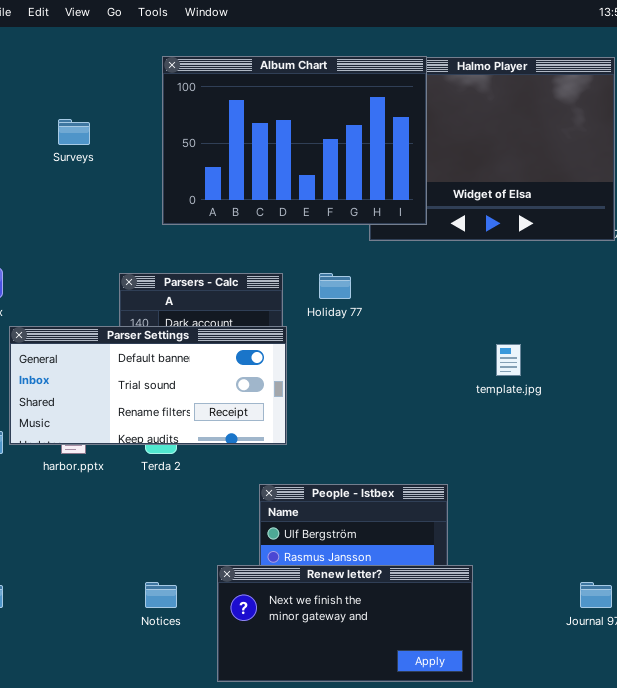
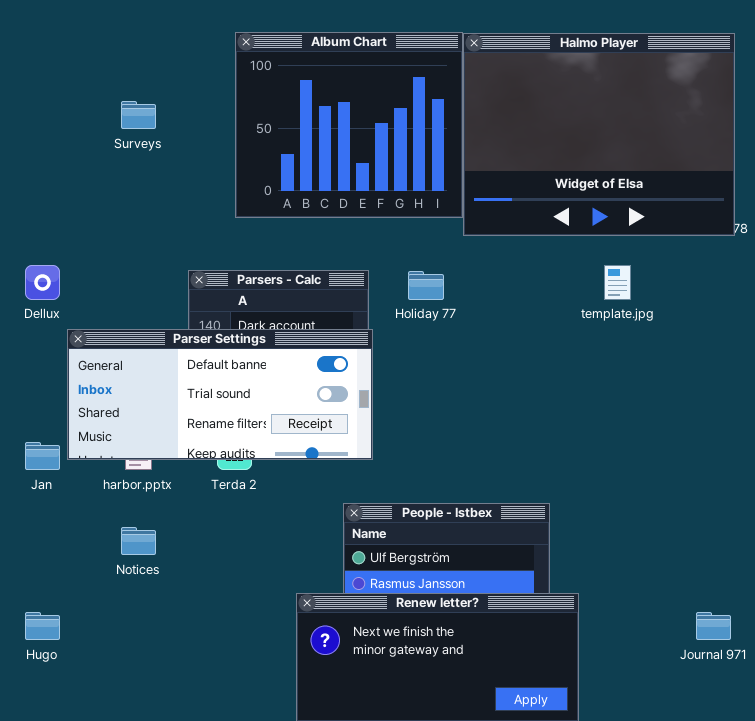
Album Chart: [162,56,427,225] -> [235,32,463,218], resized
template.jpg: [496,344,521,376] -> [604,265,631,300], moved
Notices: [145,582,177,608] -> [121,527,156,555], moved

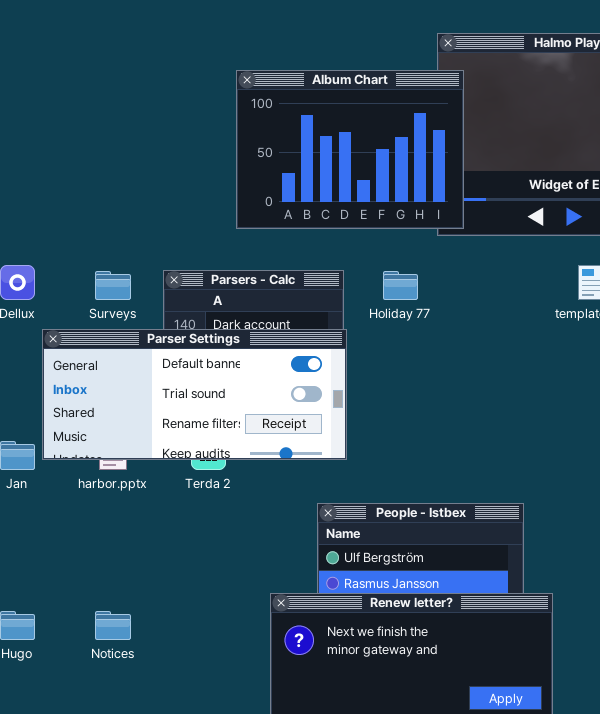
Album Chart: [235,32,463,218] -> [236,70,464,229], moved, resized
Surveys: [121,101,156,129] -> [95,271,131,300], moved
Notices: [121,527,156,555] -> [95,611,131,640], moved

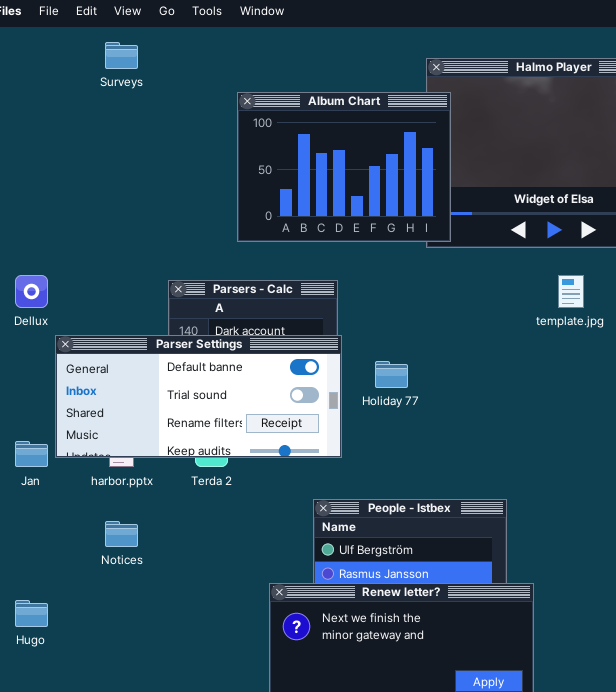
Surveys: [95,271,131,300] -> [105,42,138,69], moved
Holiday 77: [383,271,418,300] -> [375,361,408,388], moved
Notices: [95,611,131,640] -> [105,521,138,547], moved

